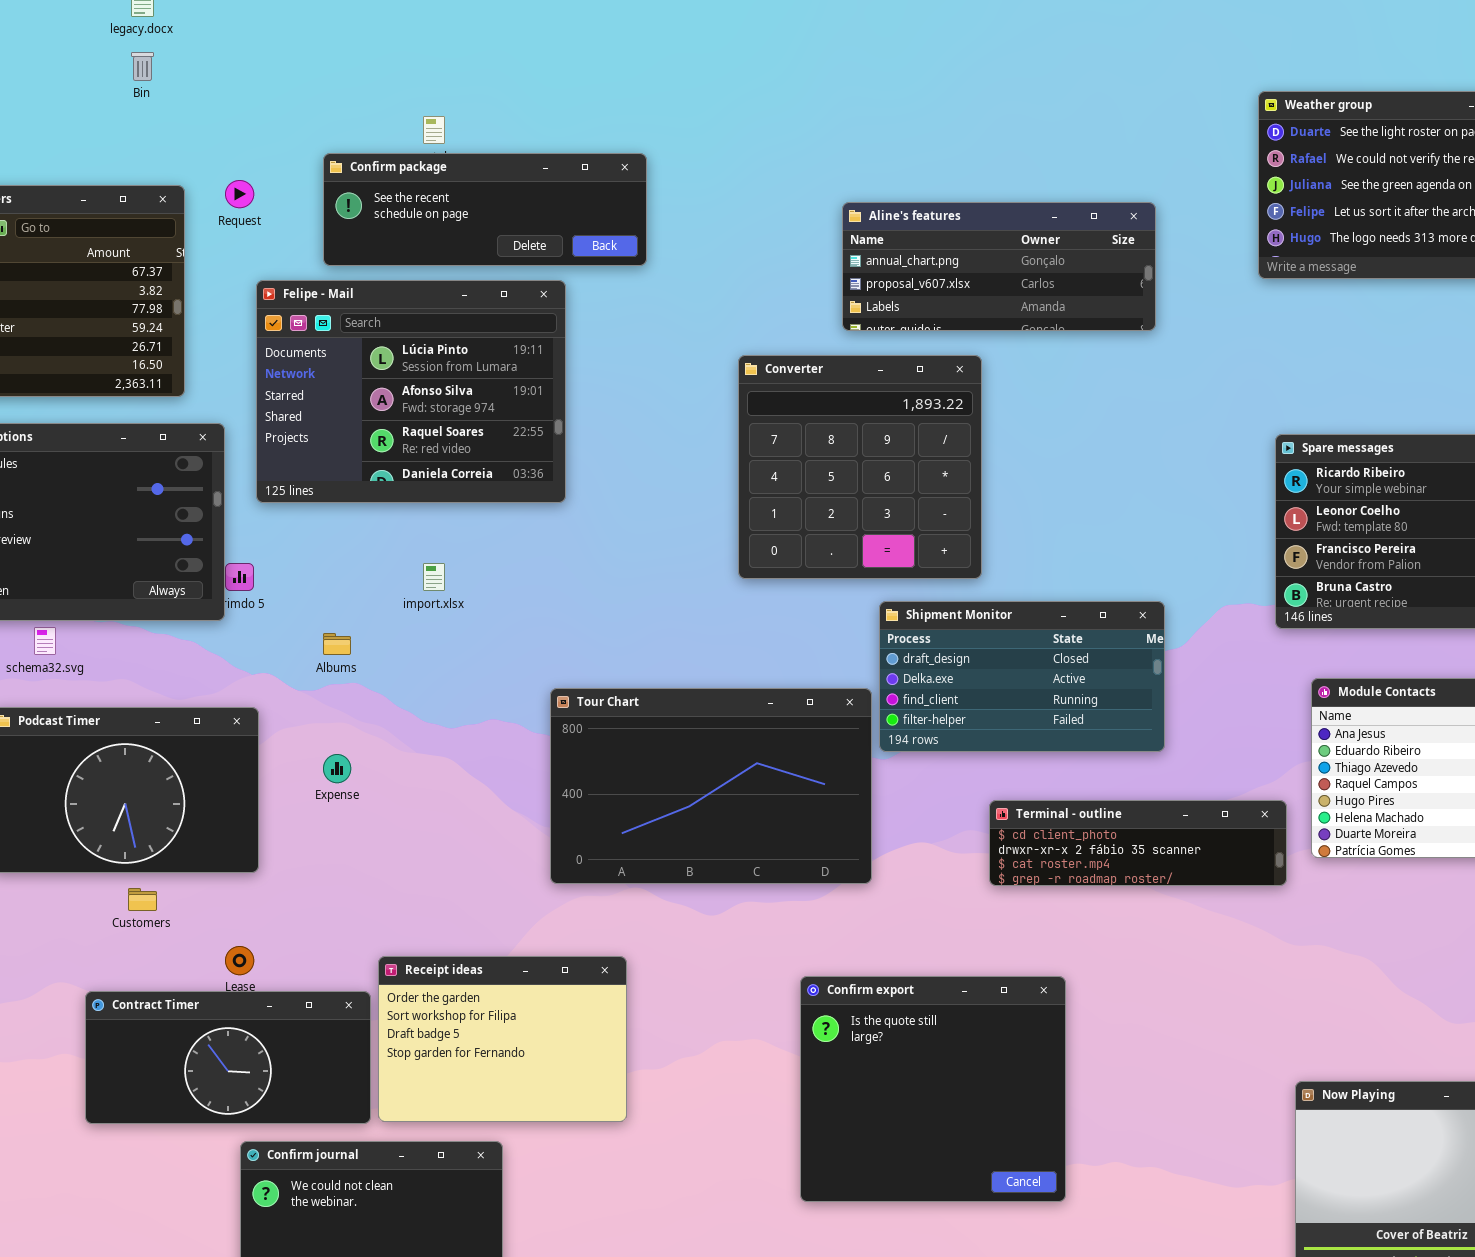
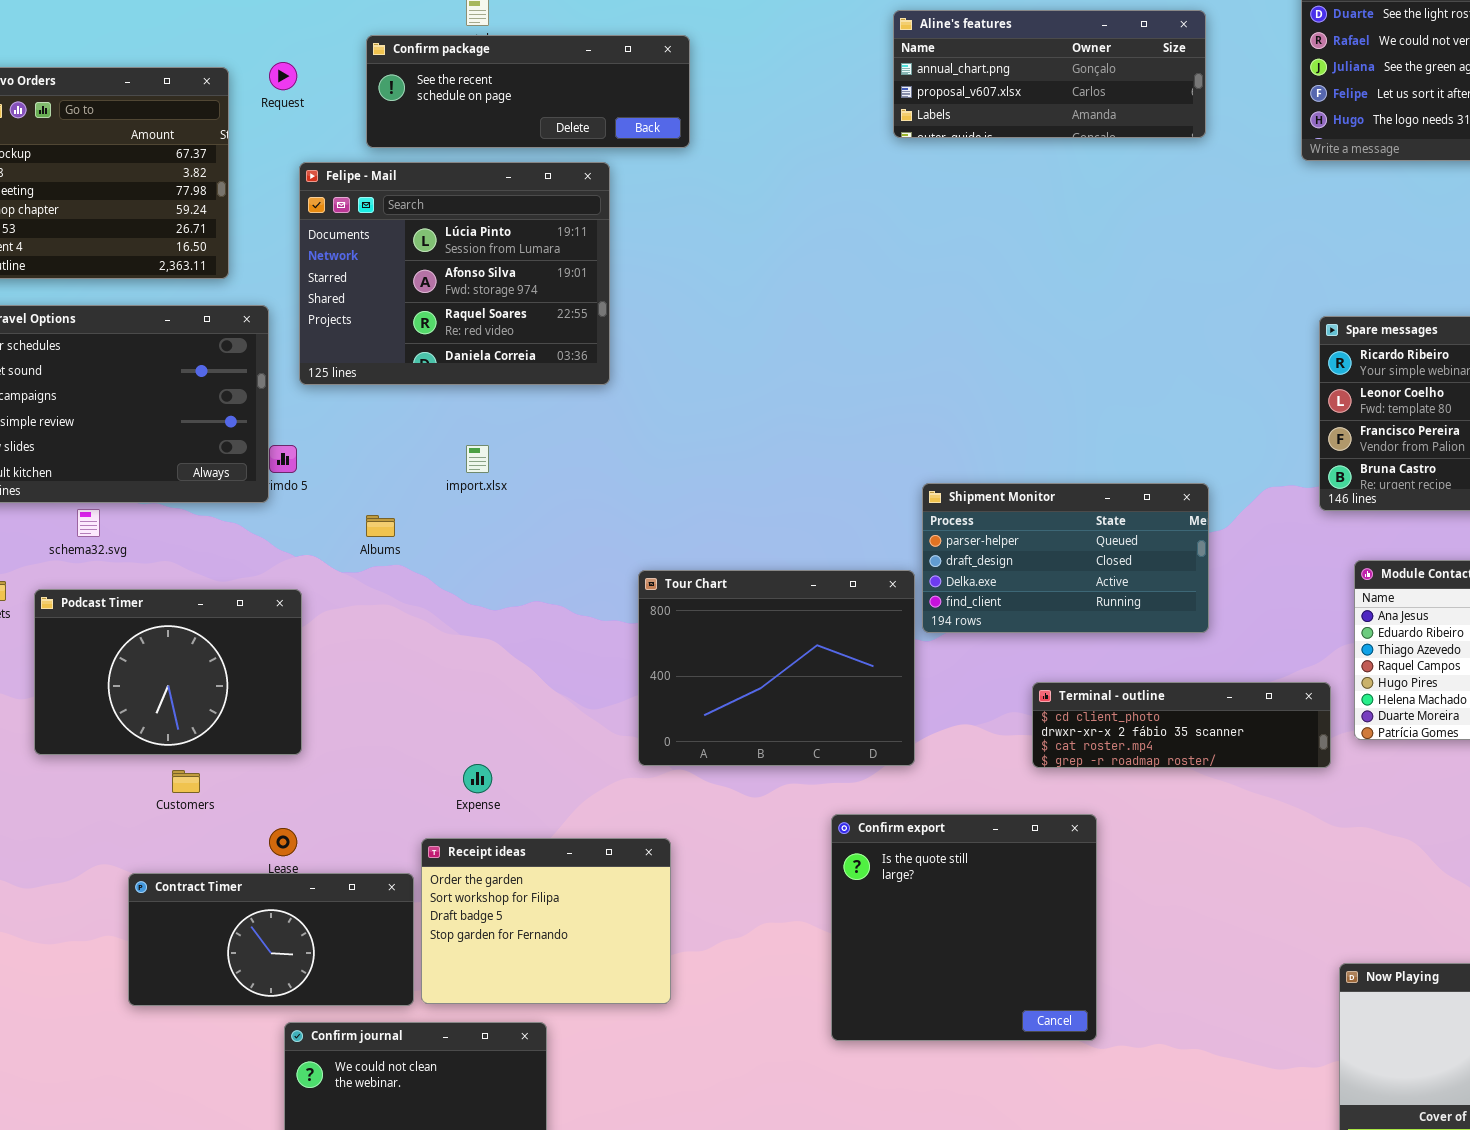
Aline's features: [842,202,1156,331] -> [893,10,1206,138], moved
Converter: [738,355,982,579] -> none, closed
Shipment Monitor: [879,601,1165,752] -> [922,483,1209,633], scrolled up 1 row
Tour Chart: [550,688,872,884] -> [638,570,915,766], resized
Expense: [323,754,351,783] -> [463,764,492,793], moved
Confirm export: [800,976,1066,1202] -> [831,814,1097,1041], moved

